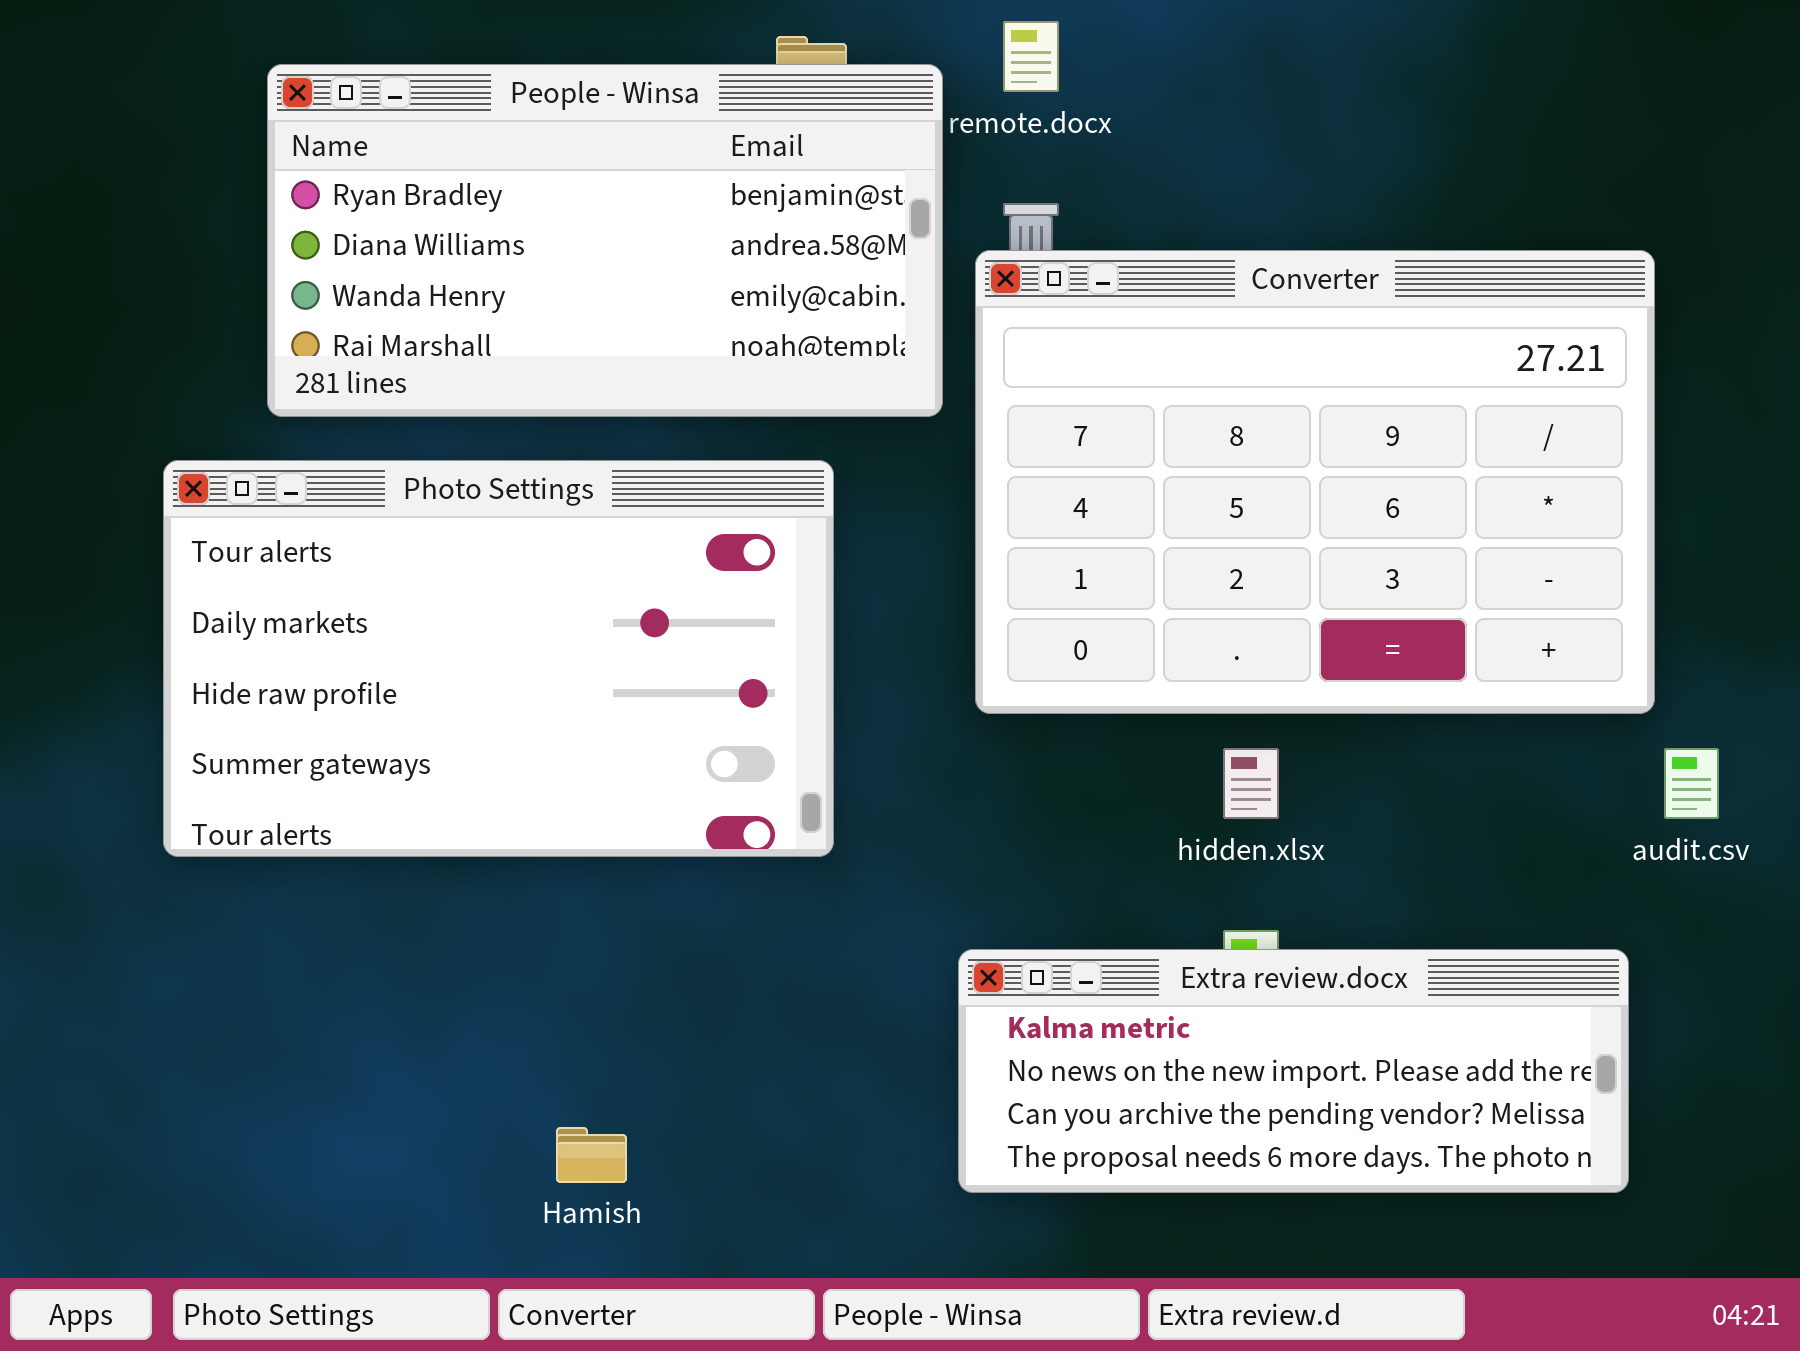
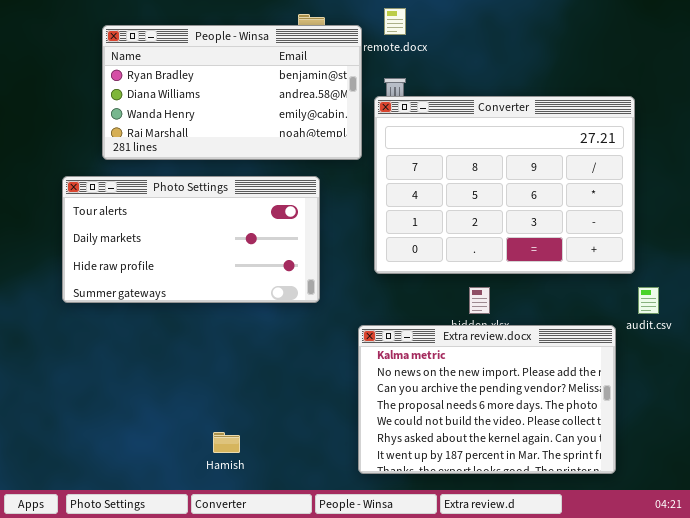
Photo Settings: [163,460,834,857] -> [62,176,320,303], resized
Extra review.docx: [958,949,1629,1193] -> [358,325,616,474], moved, resized

